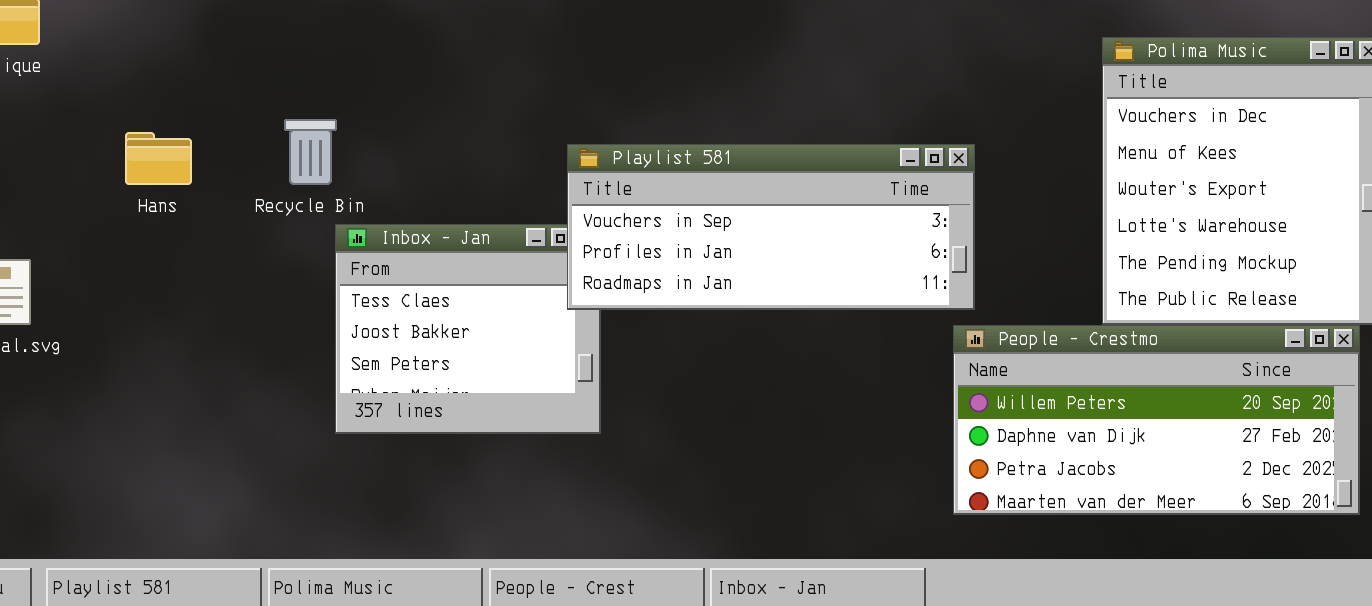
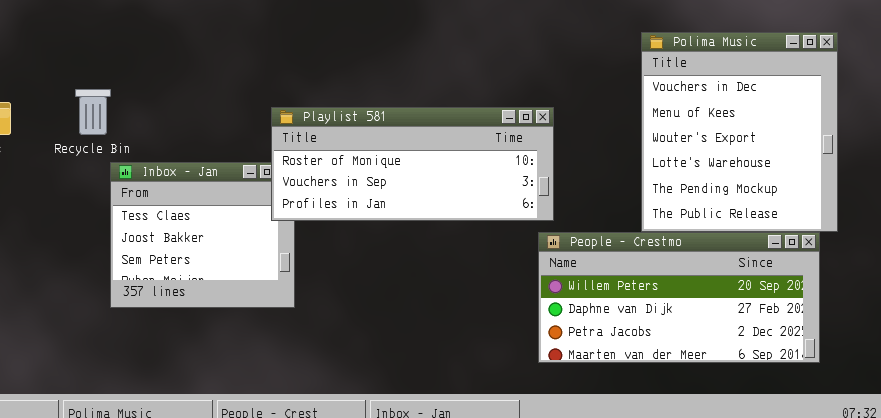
Playlist 581: [567,144,975,310] -> [271,107,554,221], scrolled up 1 row

